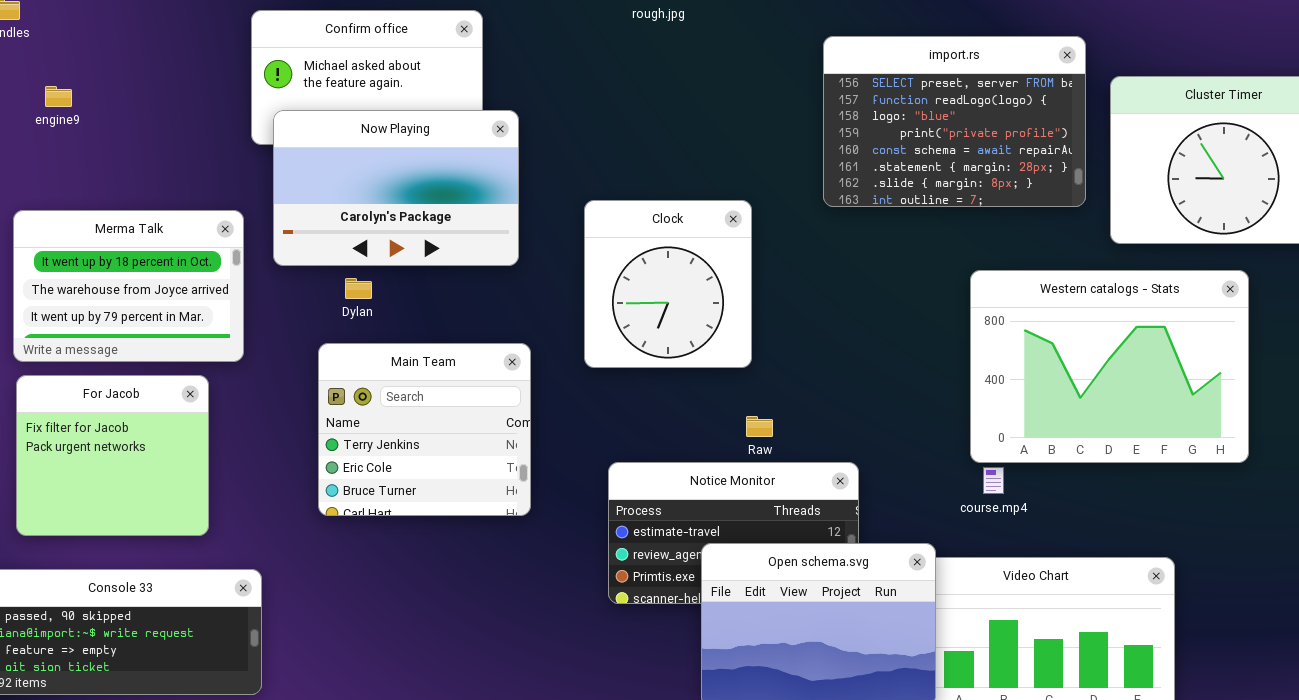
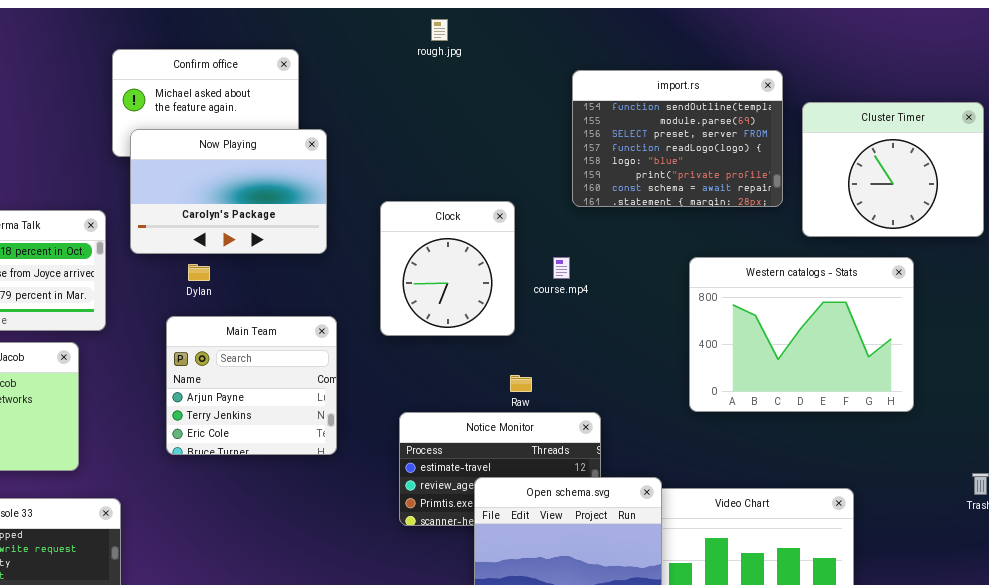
import.rs: [823,36,1086,207] -> [572,70,783,207], scrolled up 2 rows
Main Team: [318,343,531,516] -> [166,316,337,455], scrolled up 1 row
course.mp4: [983,467,1004,494] -> [553,257,570,279], moved

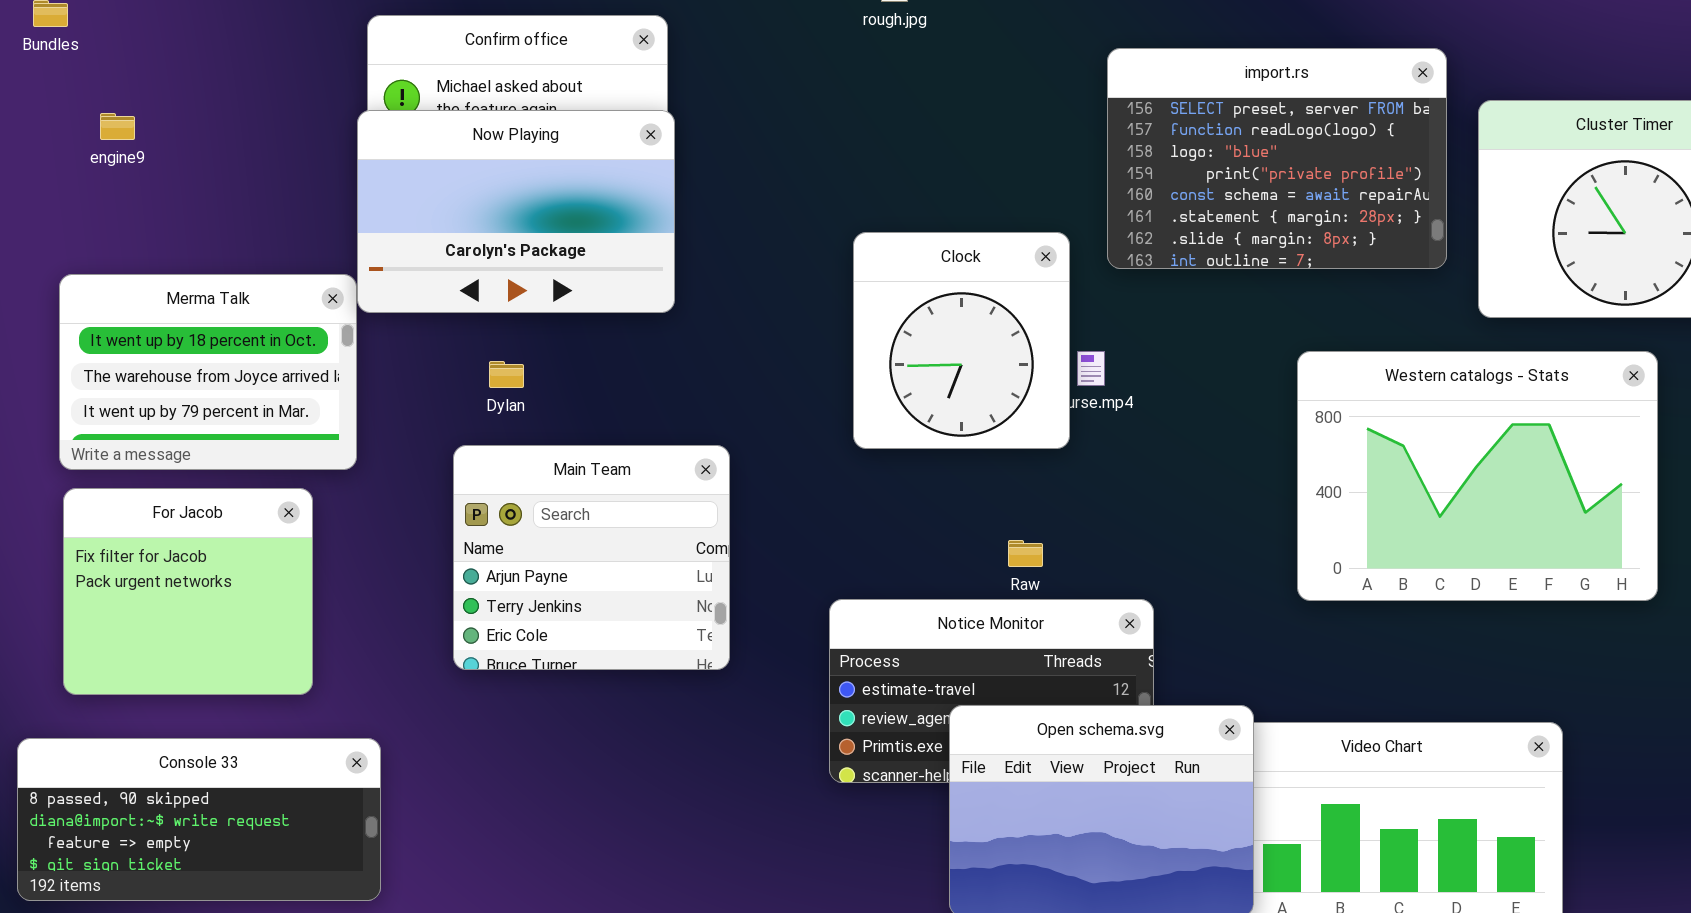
import.rs: [572,70,783,207] -> [1107,48,1447,269], scrolled down 2 rows
Now Playing: [130,129,327,254] -> [357,110,675,313], moved
Clock: [380,201,515,336] -> [853,232,1070,449], moved

